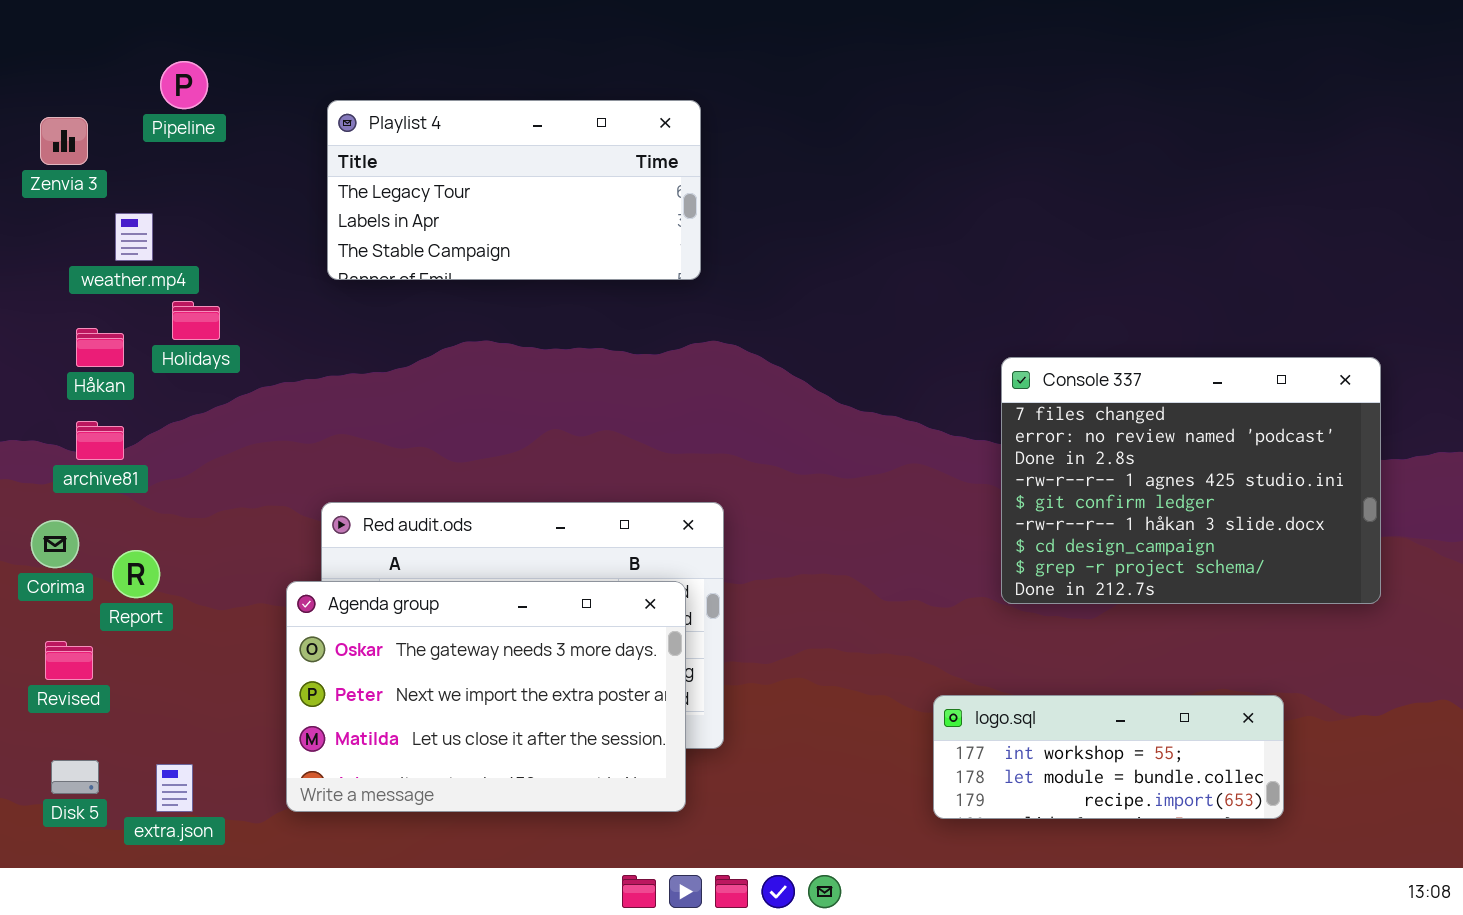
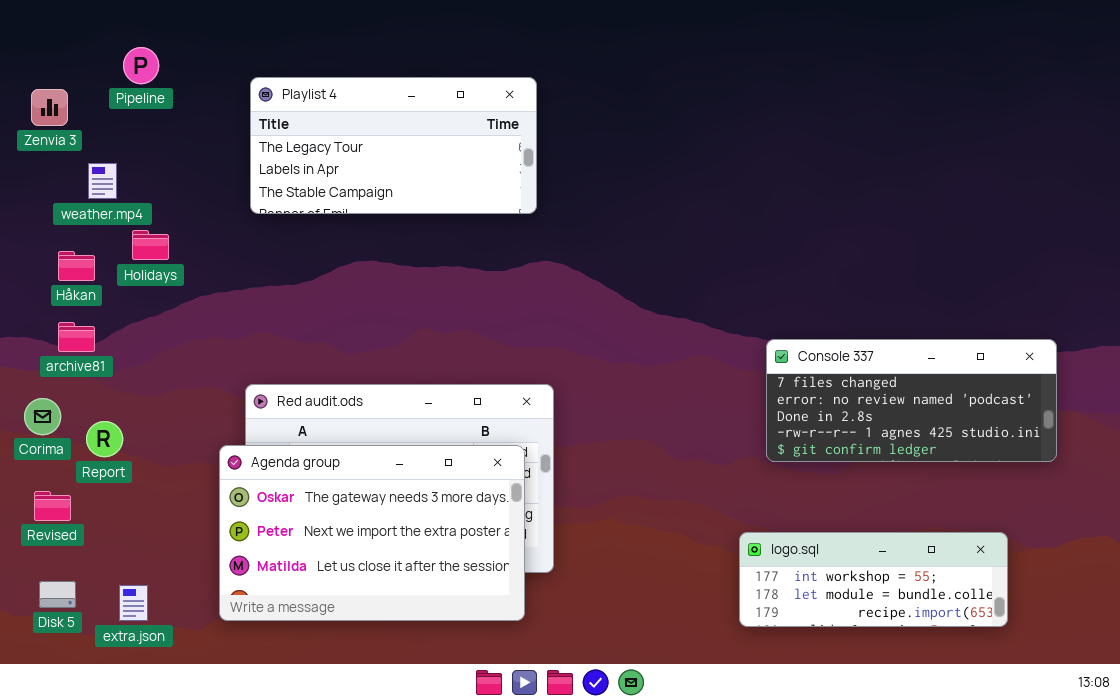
Console 337: [1001,357,1381,604] -> [766,339,1057,462], resized
logo.sql: [933,695,1284,819] -> [739,532,1008,627], moved

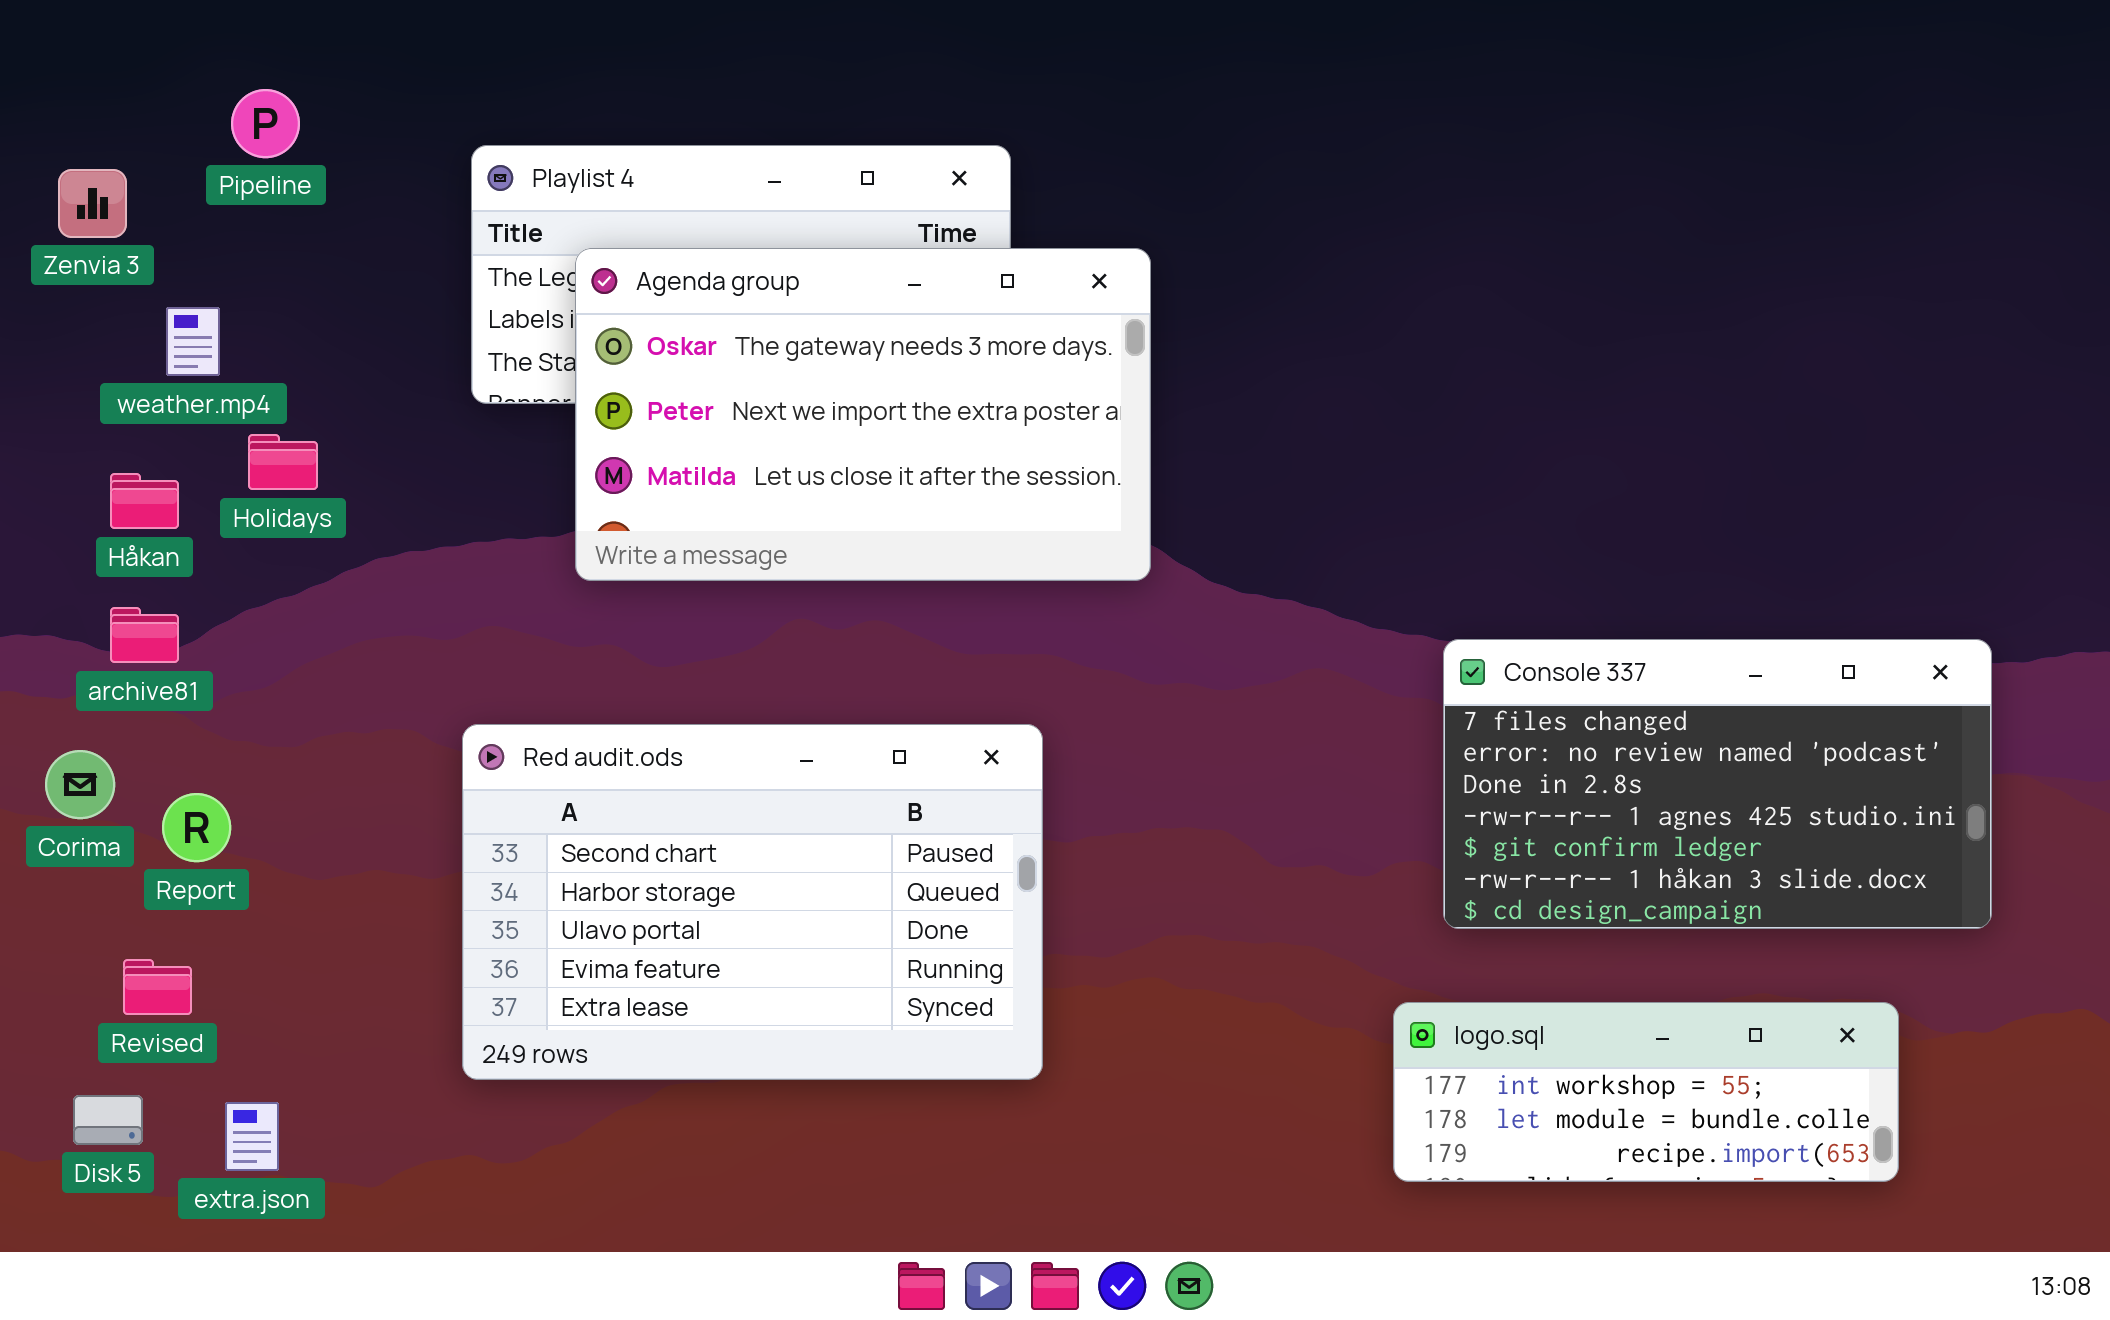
Console 337: [766,339,1057,462] -> [1443,639,1992,929], resized
Agenda group: [219,445,525,621] -> [575,248,1151,581], moved
Revised: [34,491,71,521] -> [123,959,192,1015], moved

